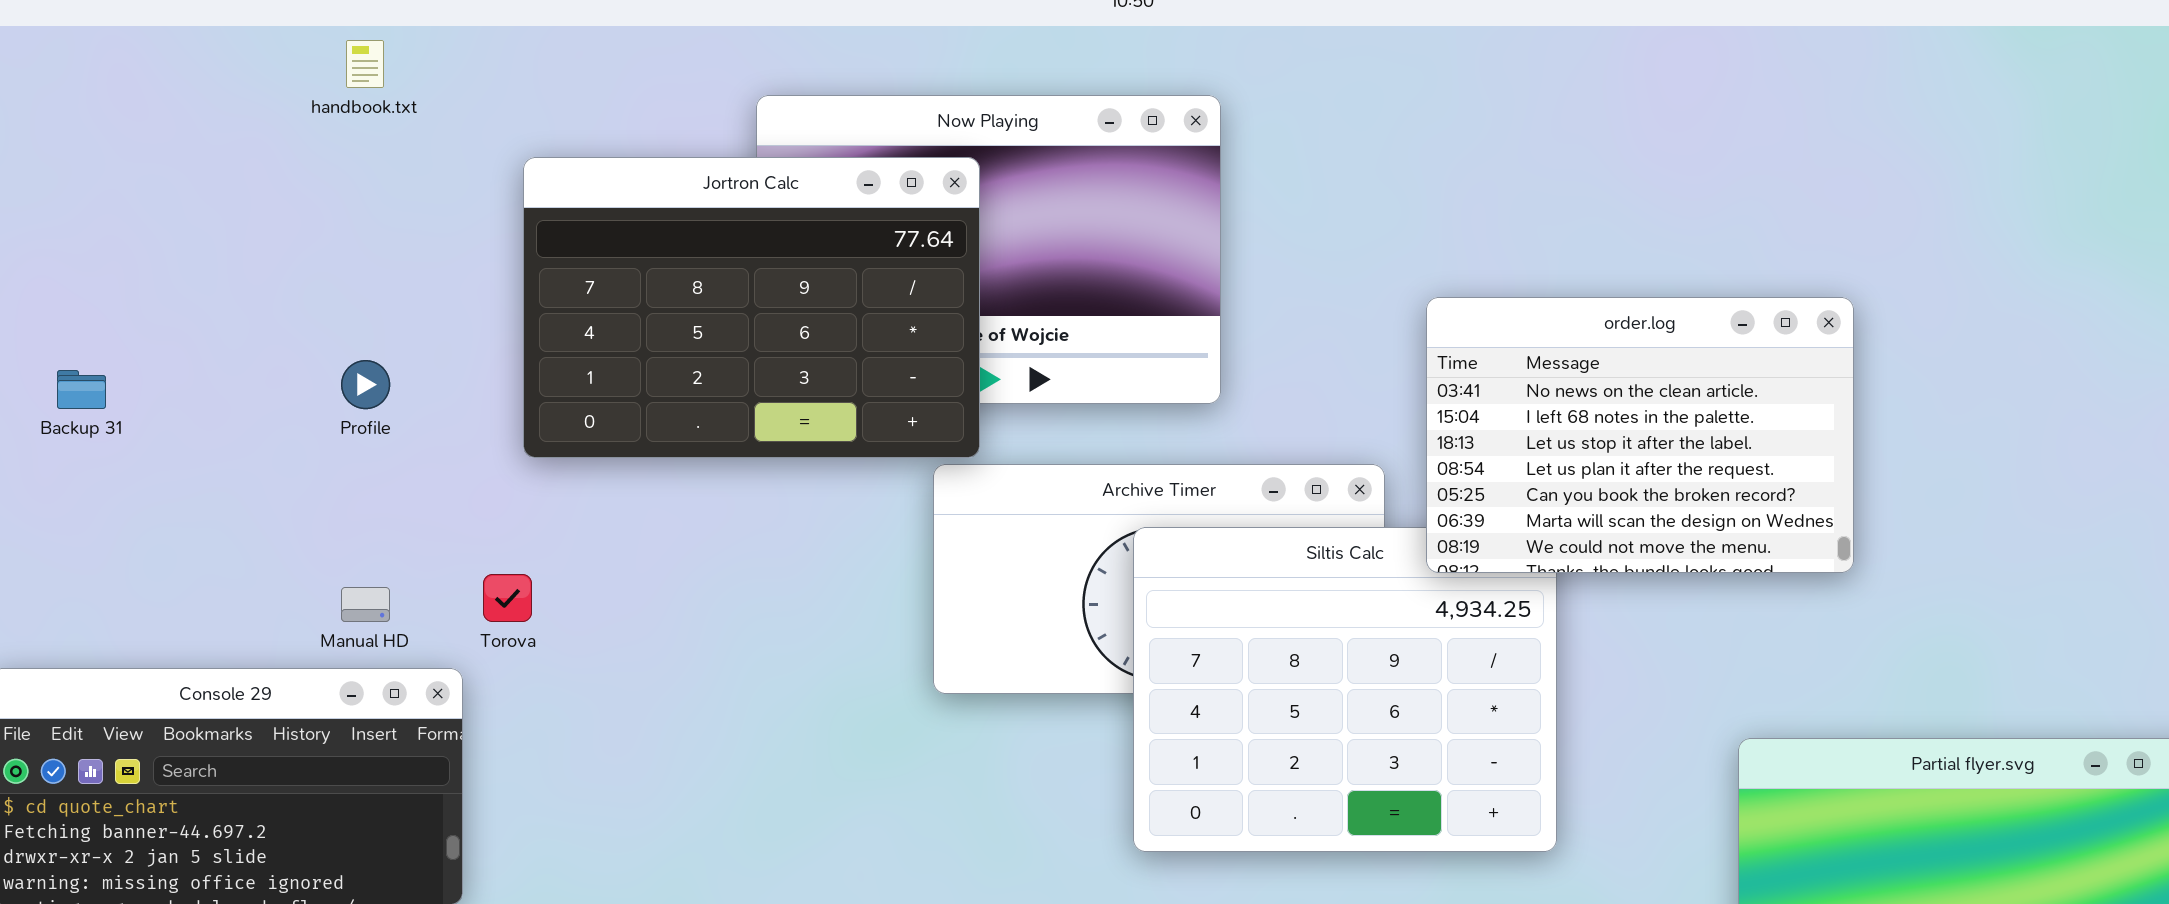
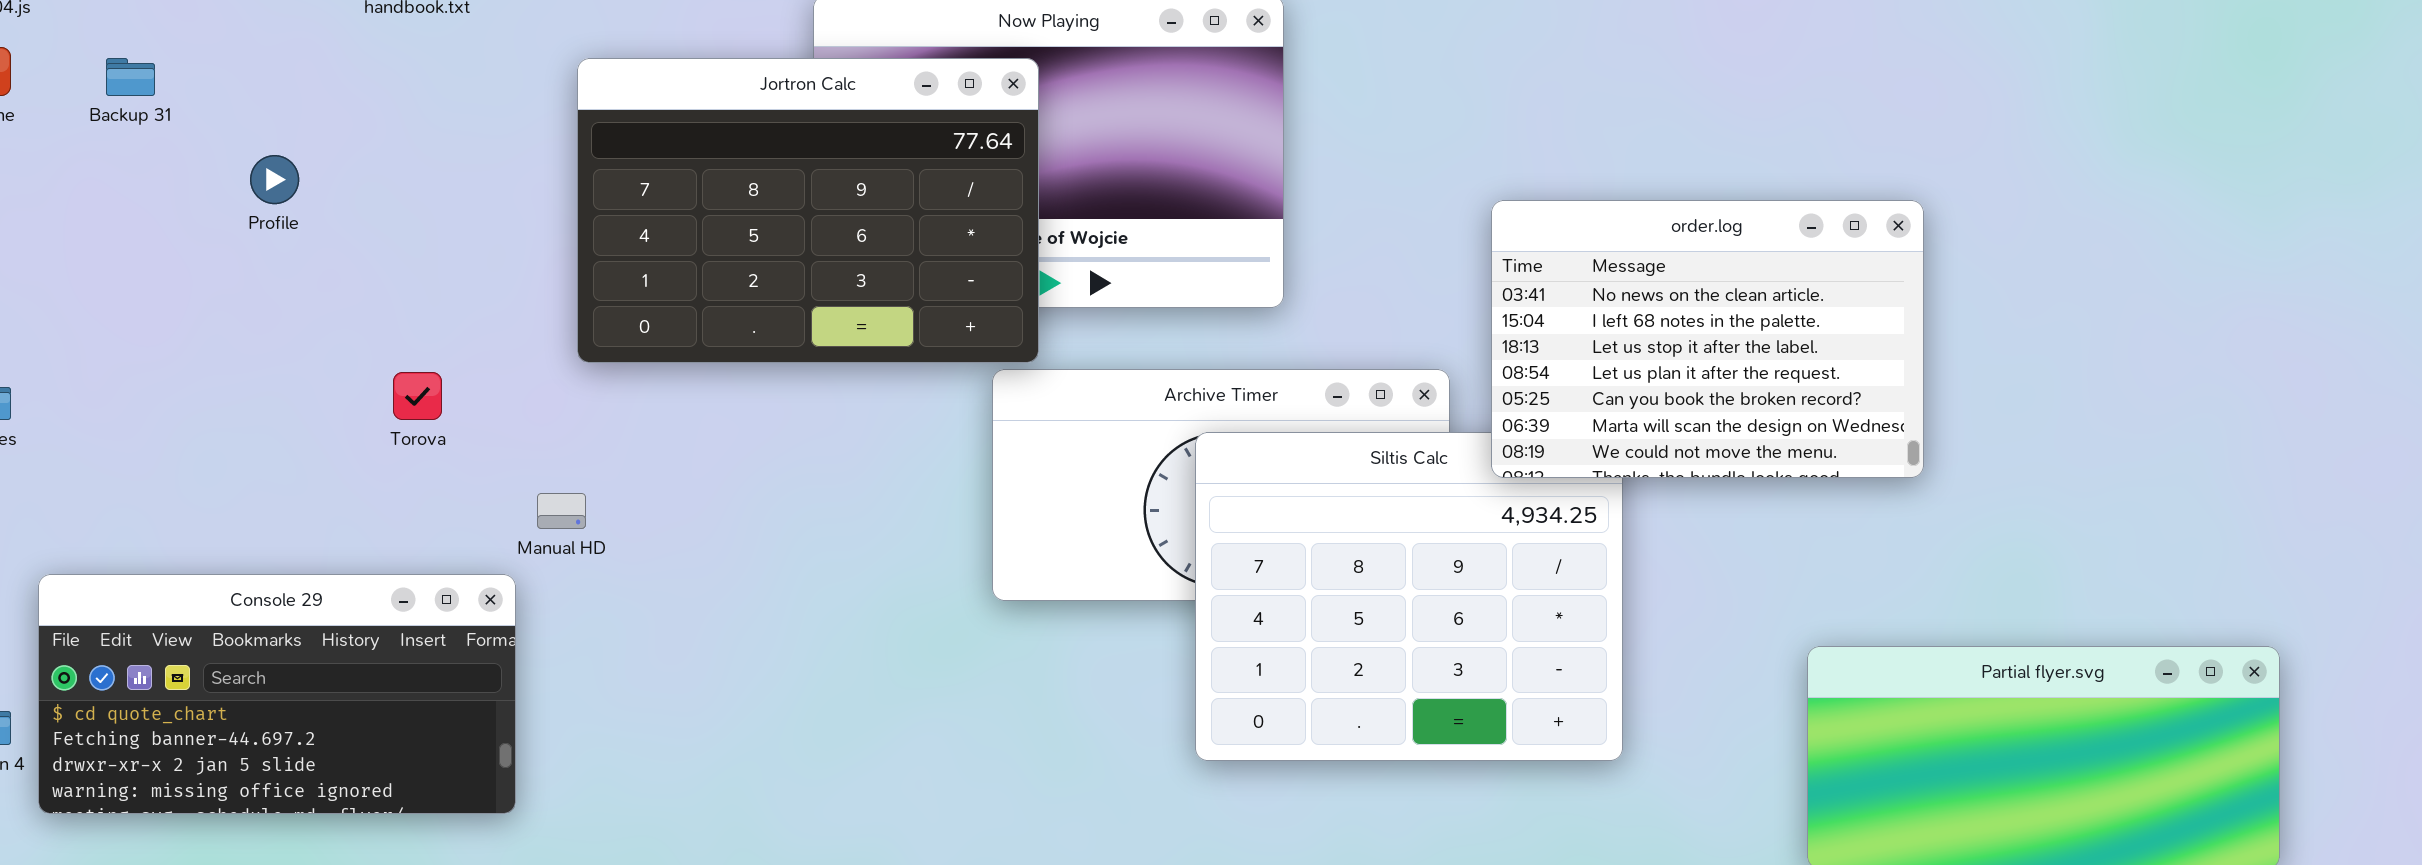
Profile: [341,360,390,409] -> [250,155,299,204], moved
Backup 31: [57,370,106,409] -> [106,58,155,96], moved
Torova: [483,574,532,622] -> [393,372,442,420], moved
Manual HD: [341,587,390,622] -> [537,493,586,529], moved

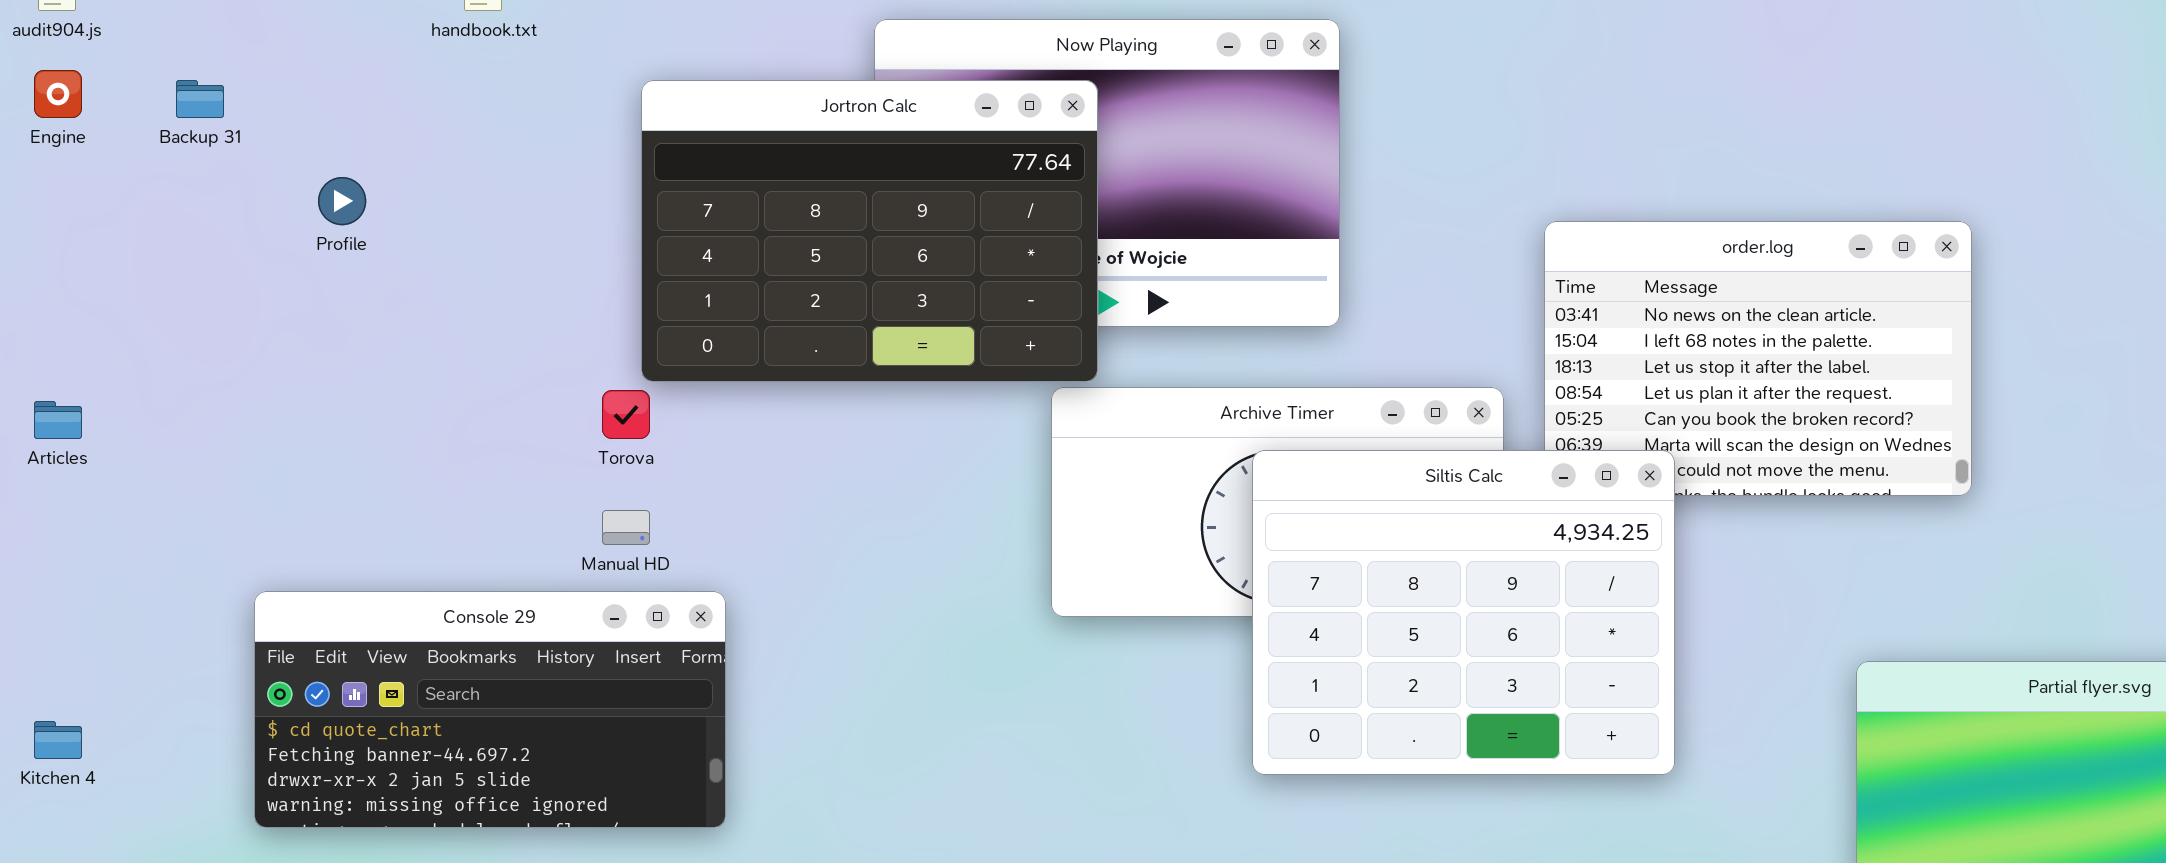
Torova: [393,372,442,420] -> [602,390,650,439], moved
Siltis Calc: [1195,432,1623,761] -> [1252,450,1675,775], raised
Console 29: [38,574,516,814] -> [254,591,726,828], moved

